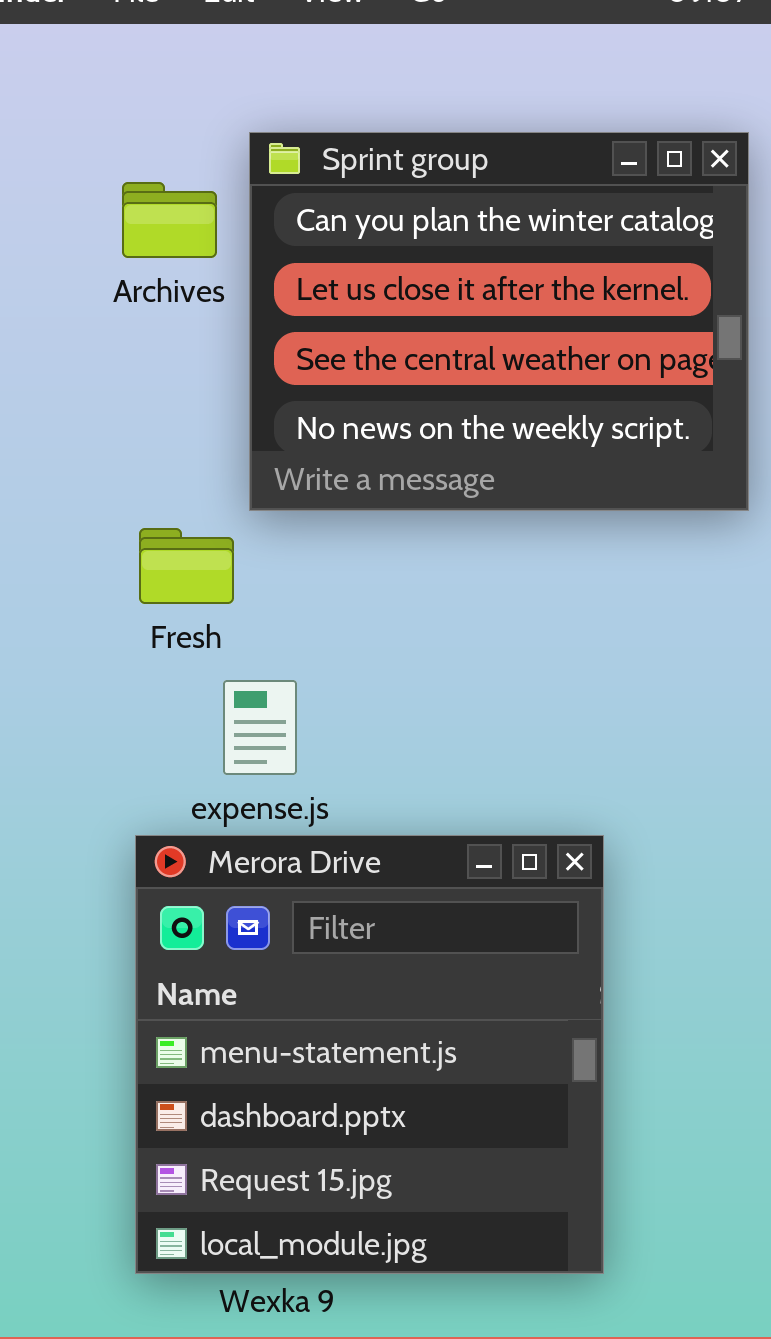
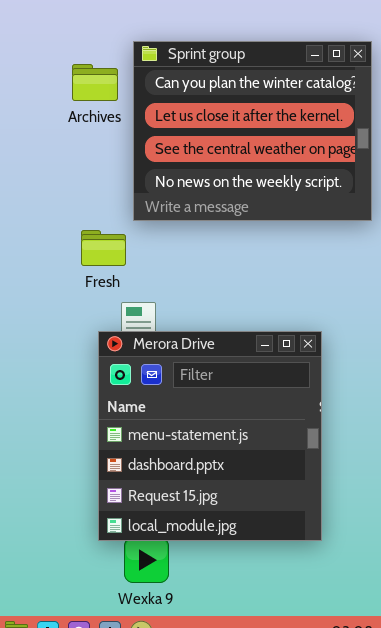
Merora Drive: [135,835,604,1274] -> [98,331,322,541], moved

